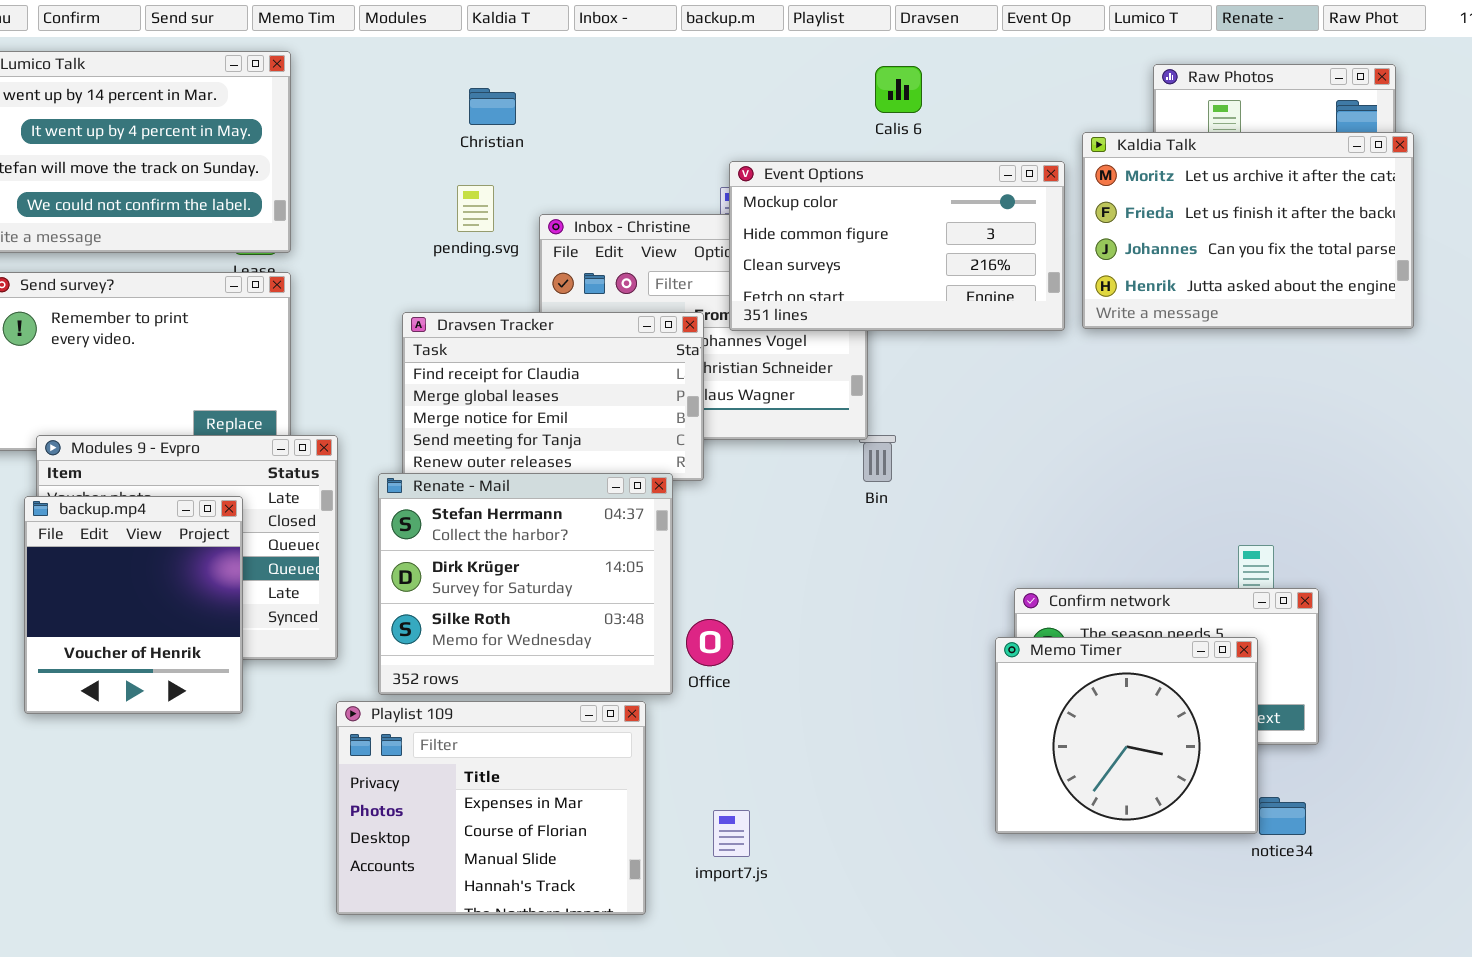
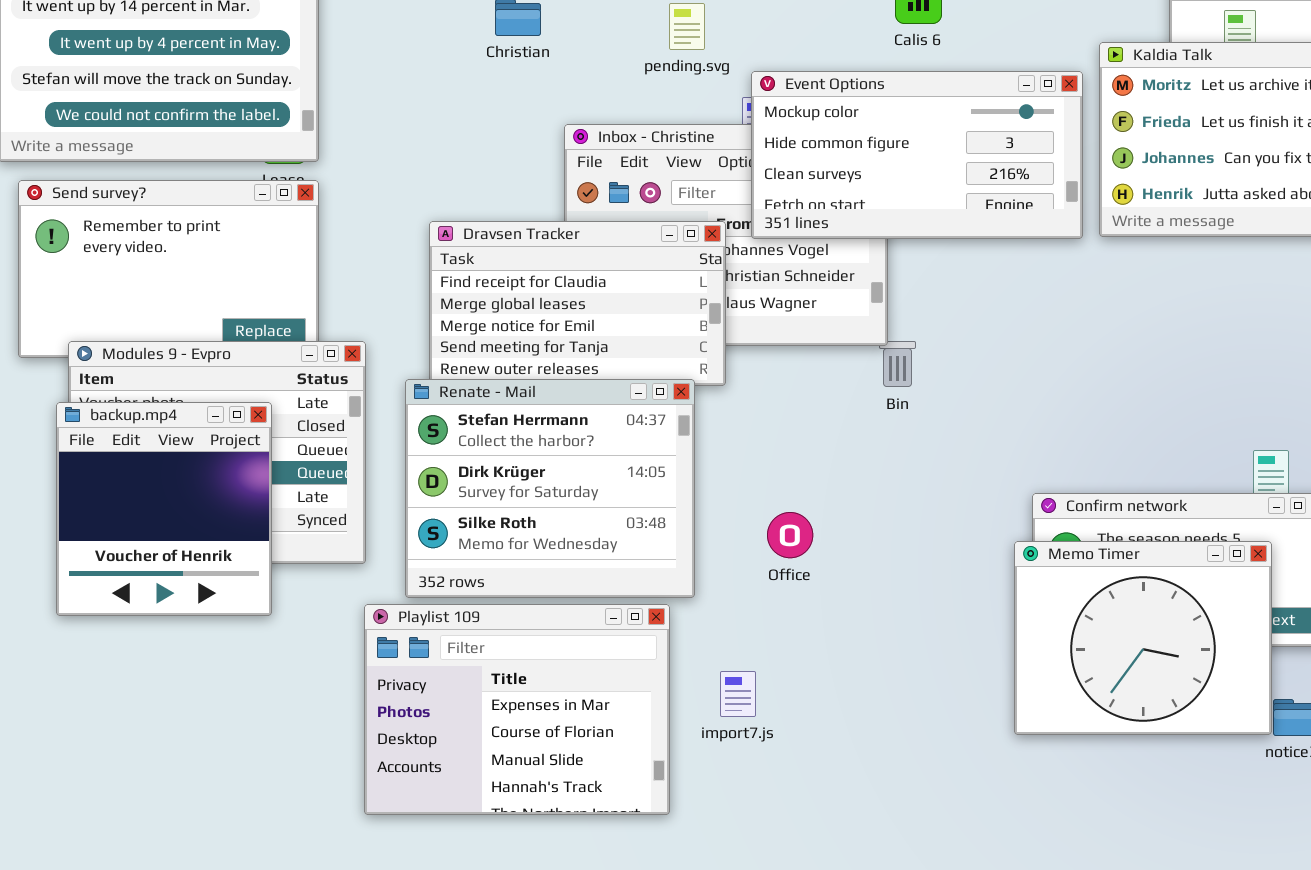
pending.svg: [457,185,494,232] -> [669,3,705,50], moved
Office: [686,619,733,666] -> [767,512,813,558], moved
import7.js: [713,810,750,857] -> [720,671,756,717], moved

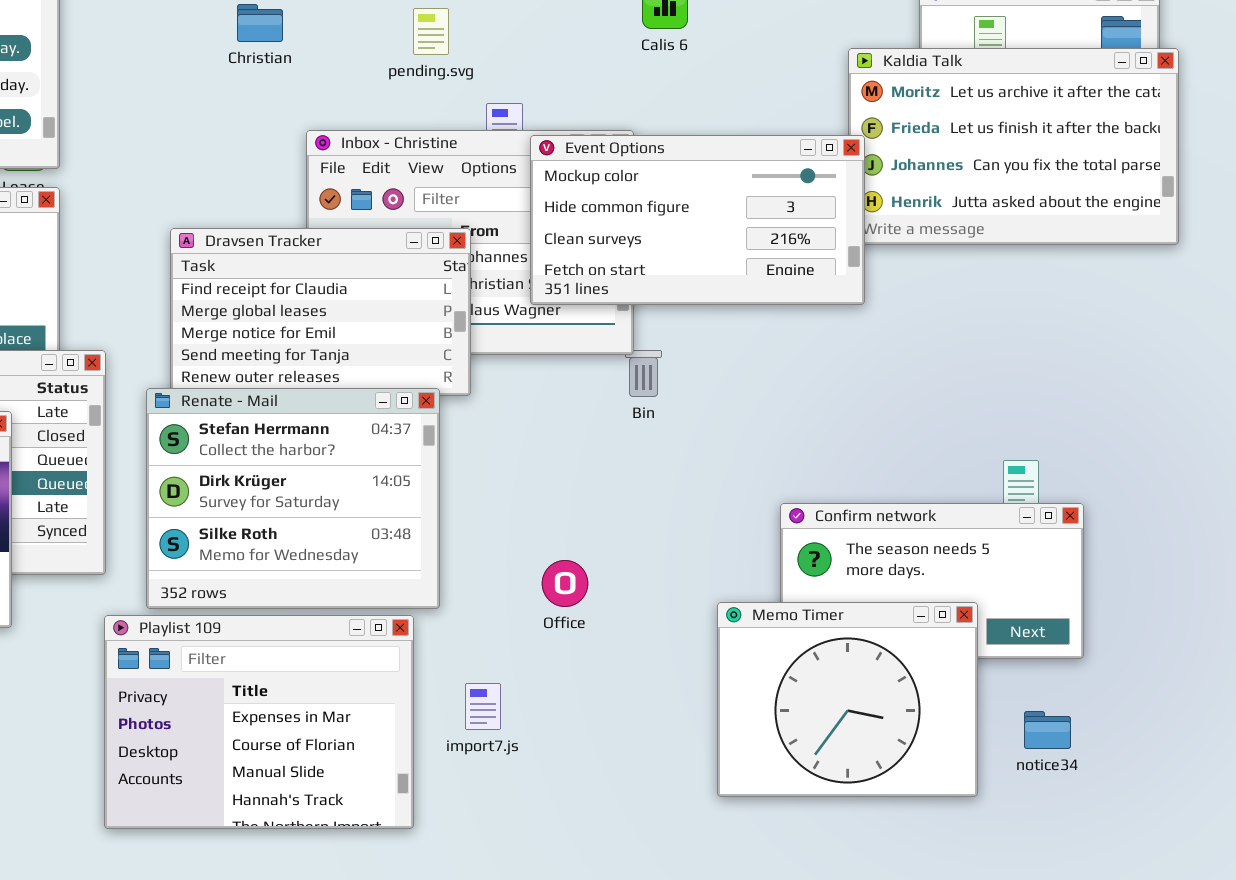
Event Options: [751,71,1083,239] -> [530,135,865,305], moved
Office: [767,512,813,558] -> [542,560,588,607], moved
Memo Timer: [1014,541,1272,735] -> [717,602,978,797], moved

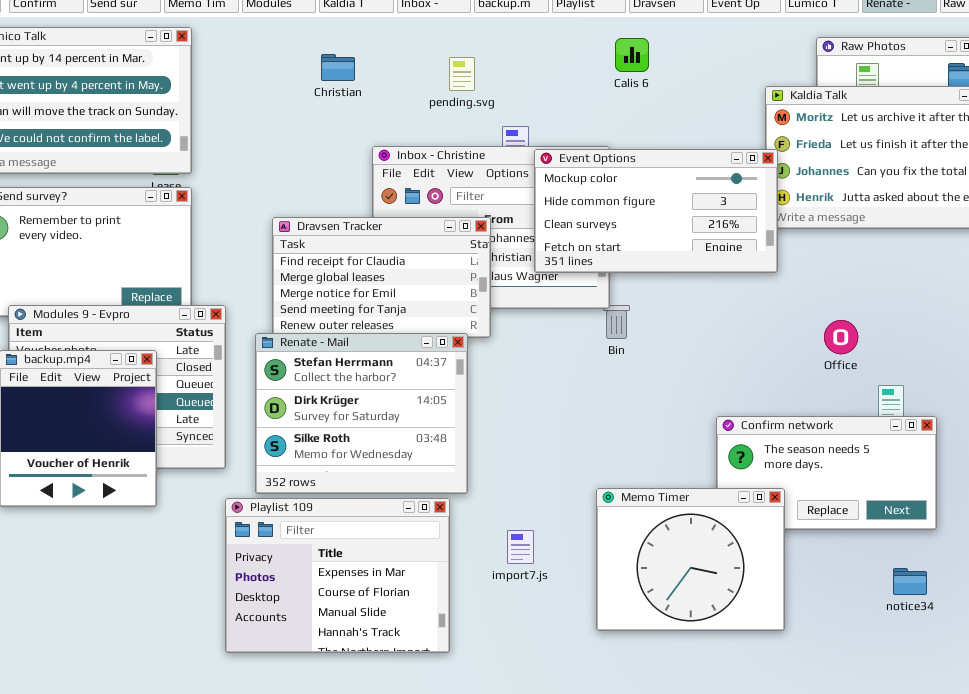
Office: [542,560,588,607] -> [824,320,858,354], moved
Memo Timer: [717,602,978,797] -> [596,488,785,631], moved
import7.js: [465,683,501,730] -> [507,530,534,564], moved

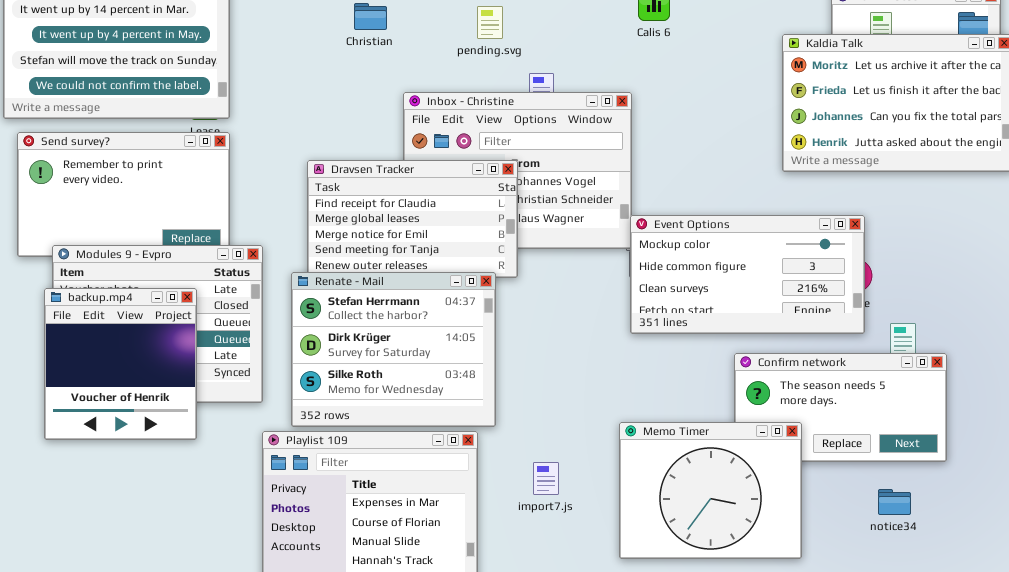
Event Options: [534,149,778,273] -> [630,215,865,334], moved
notice34: [893,568,927,595] -> [878,489,911,515], moved

